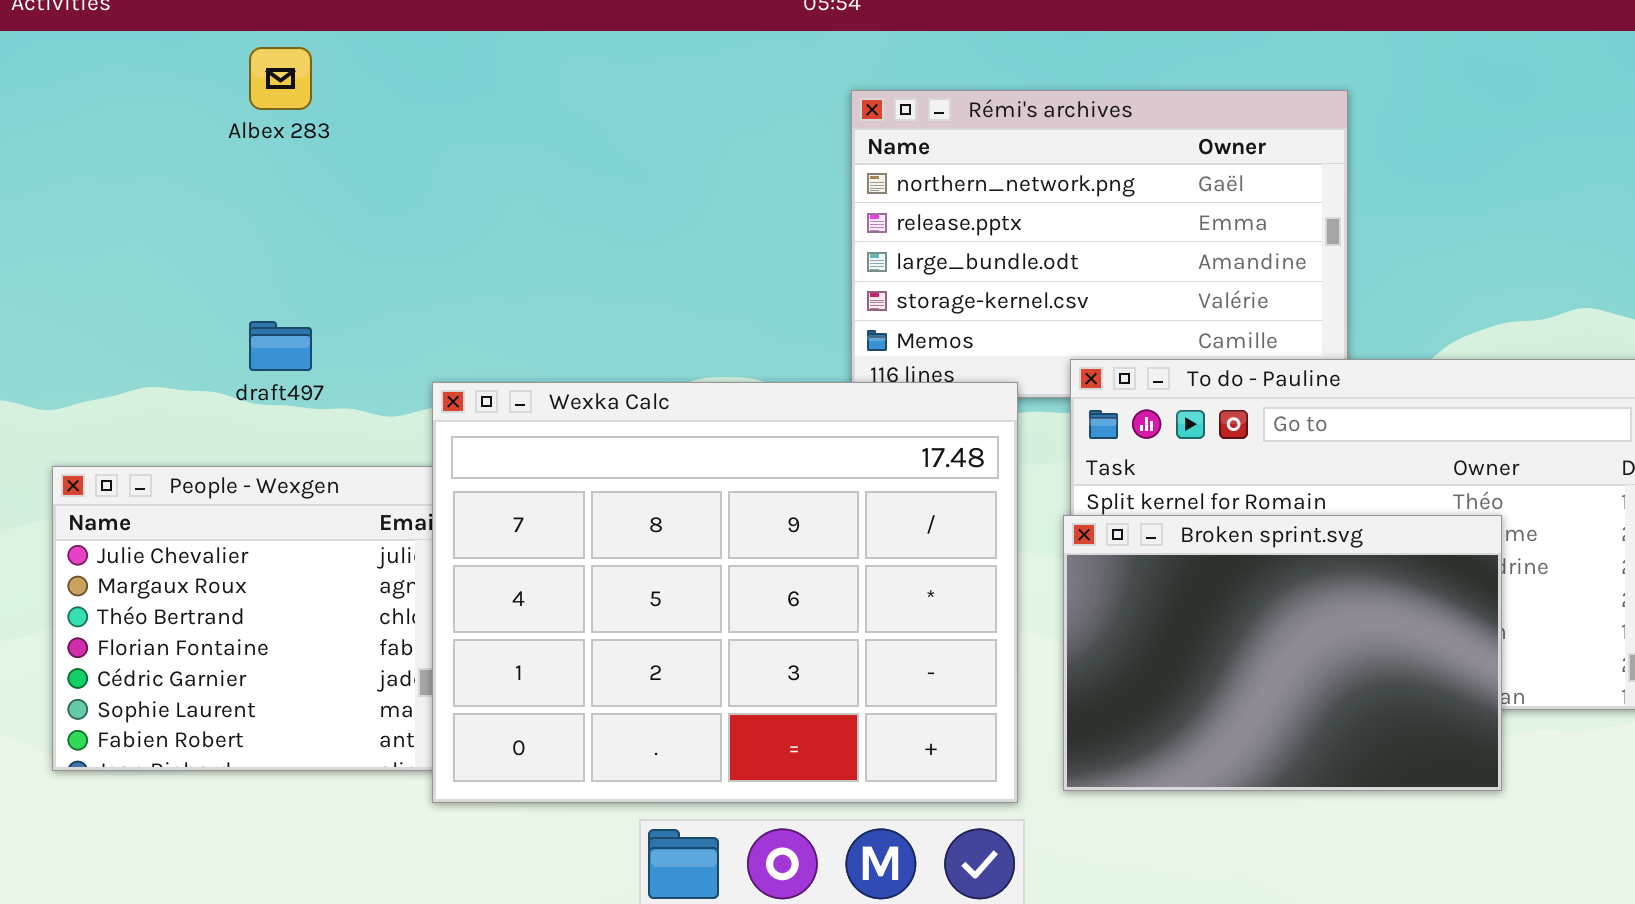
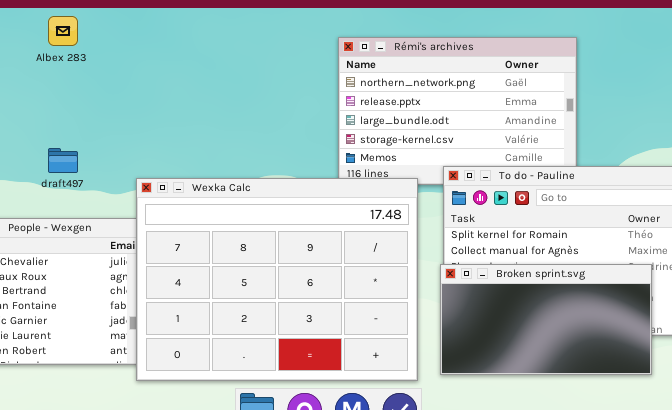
Broken sprint.svg: [1063,515,1502,791] -> [440,264,652,375], resized

